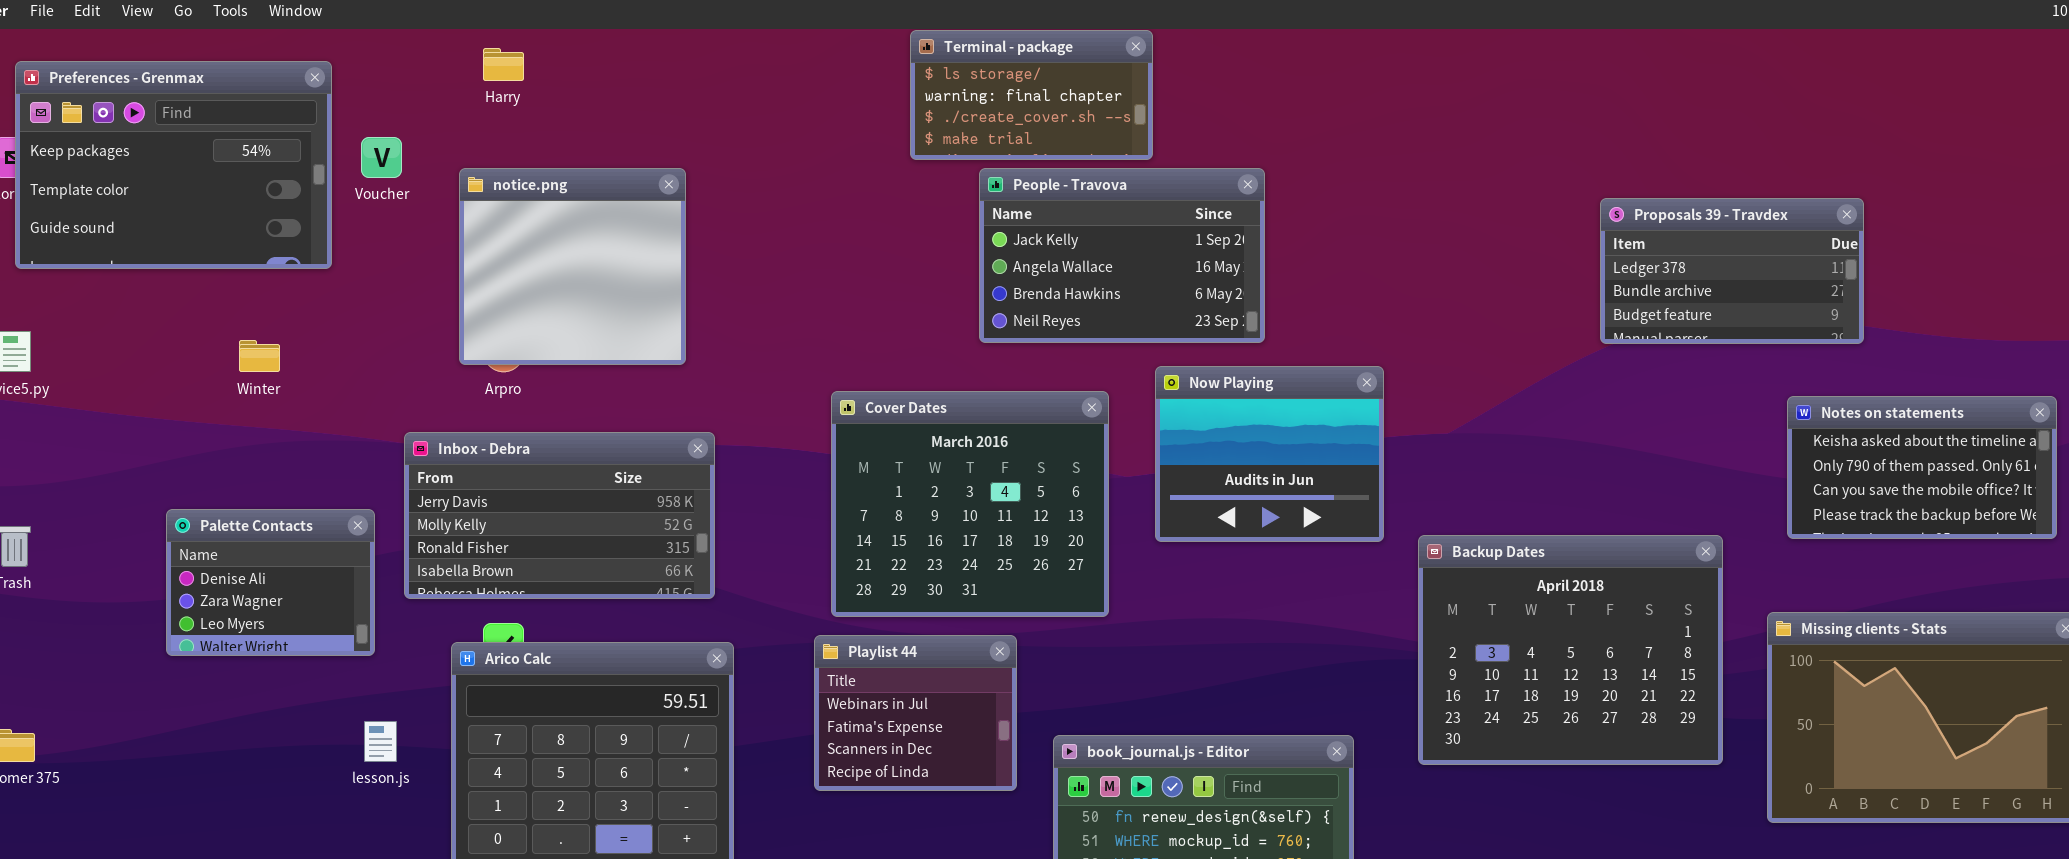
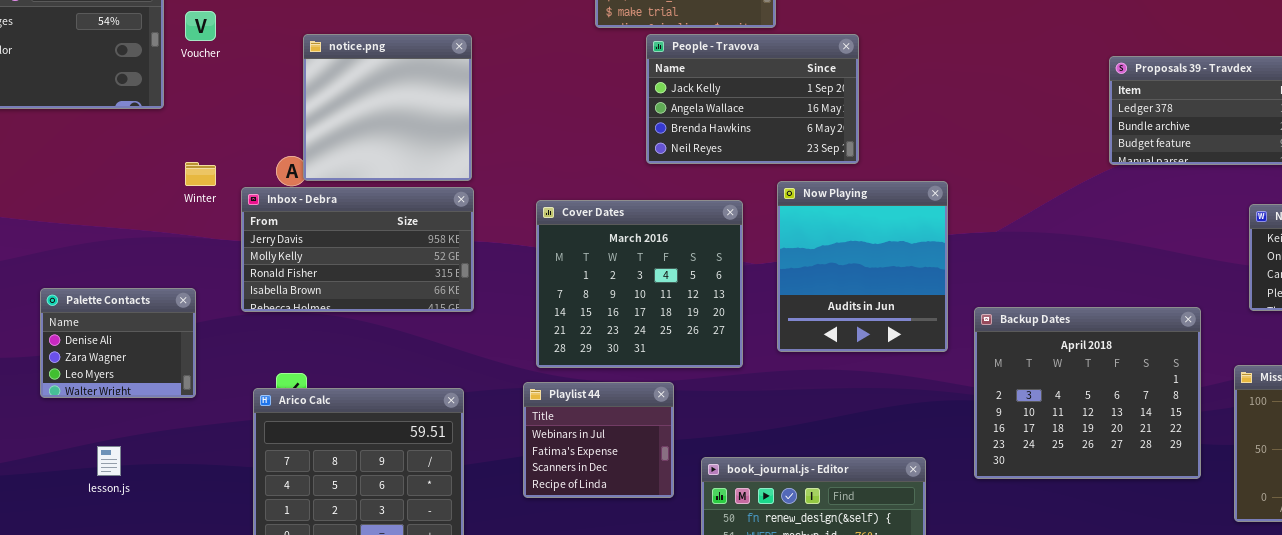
notice.png: [459,168,686,365] -> [303,34,472,181], moved
Winter: [239,340,280,372] -> [185,162,216,186], moved
Now Playing: [1155,366,1384,542] -> [777,181,948,352], resized
Inbox - Debra: [404,432,715,599] -> [241,187,474,312], moved
lesson.js: [364,721,397,762] -> [97,446,121,476], moved

